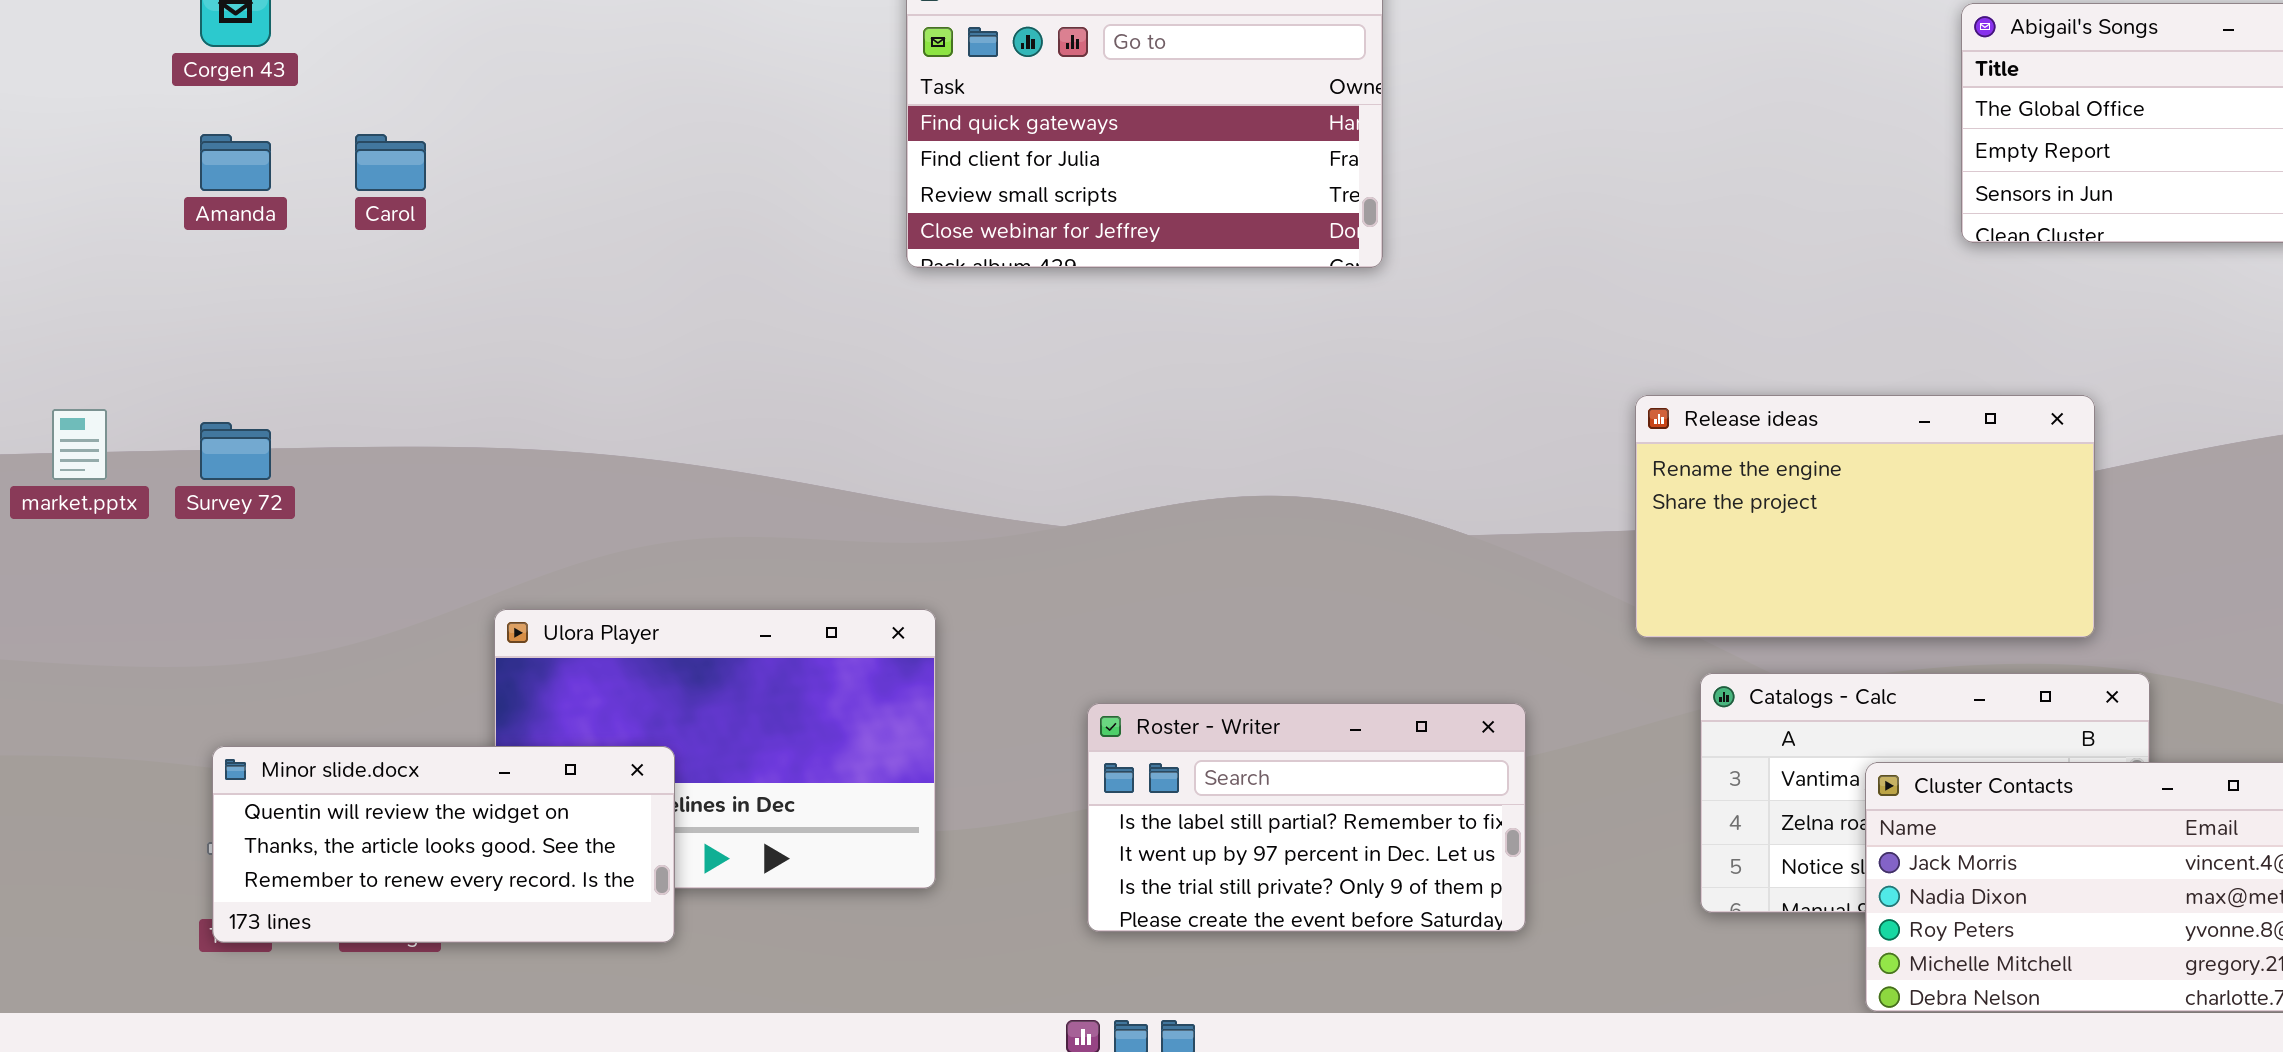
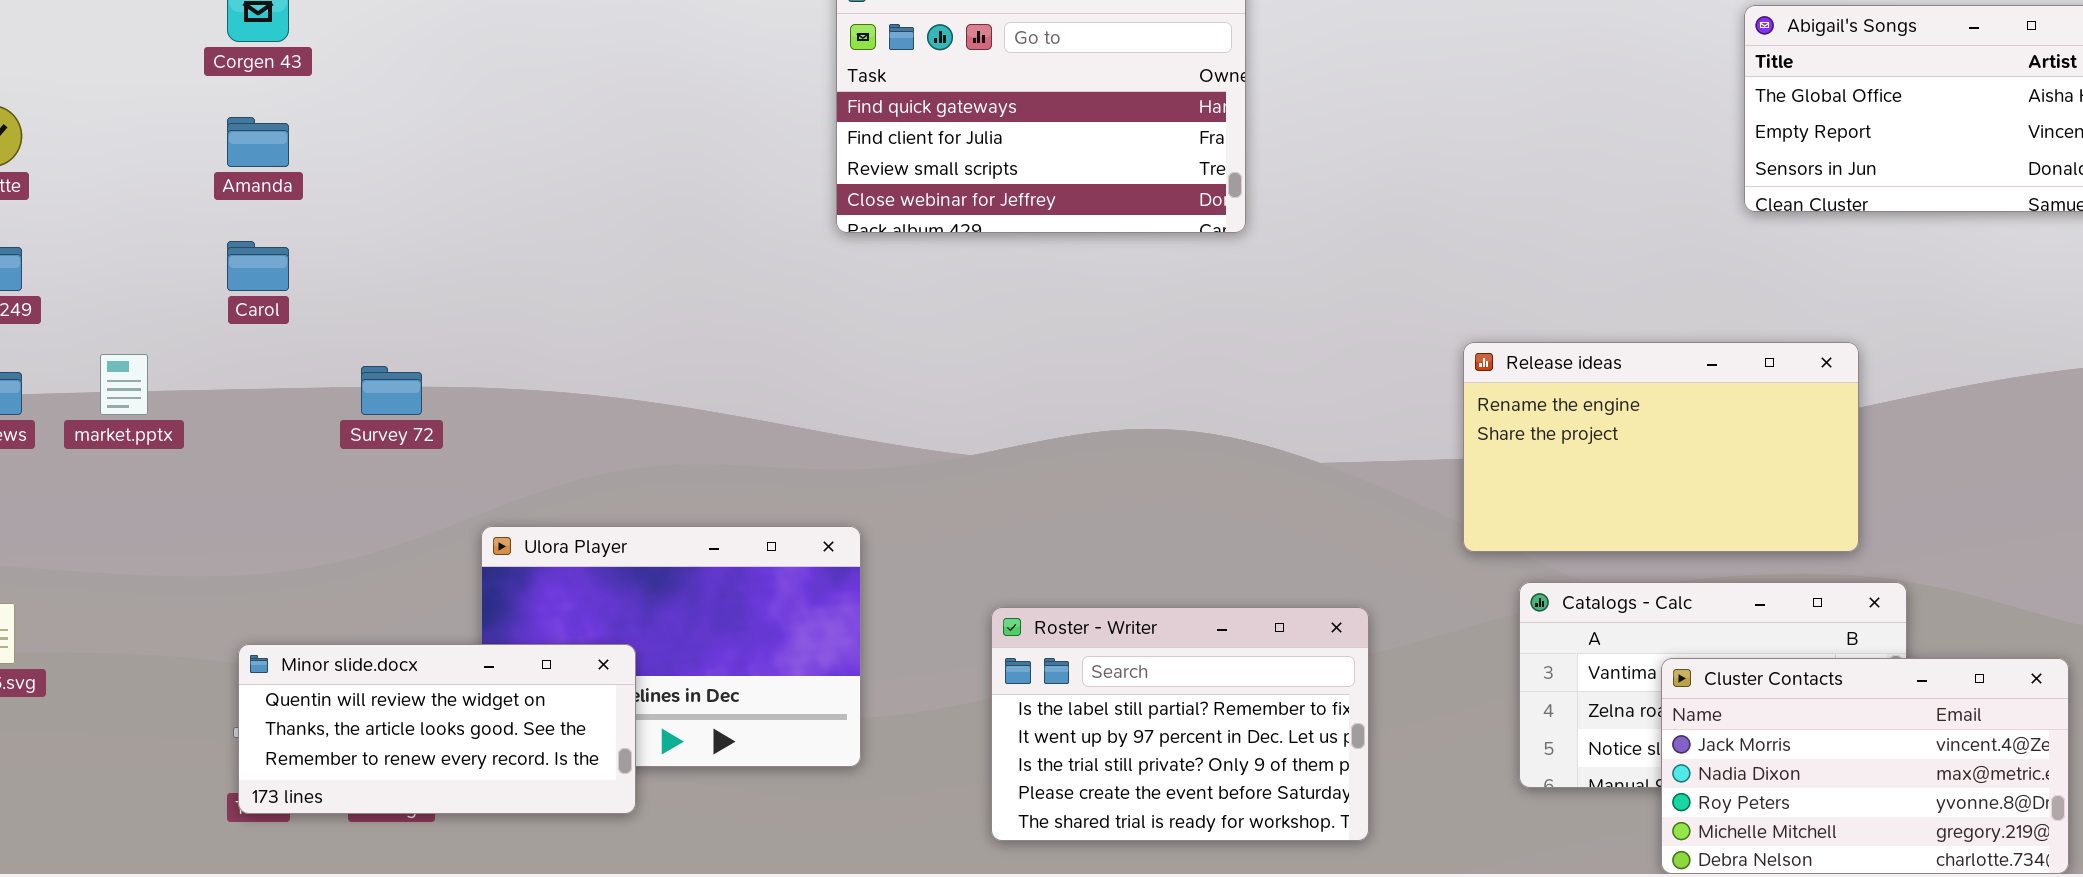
Carol: [355,134,426,191] -> [227,241,289,291], moved
Survey 72: [200,422,271,480] -> [361,366,422,415], moved
Roster - Writer: [1087,703,1526,932] -> [991,607,1369,841], resized

